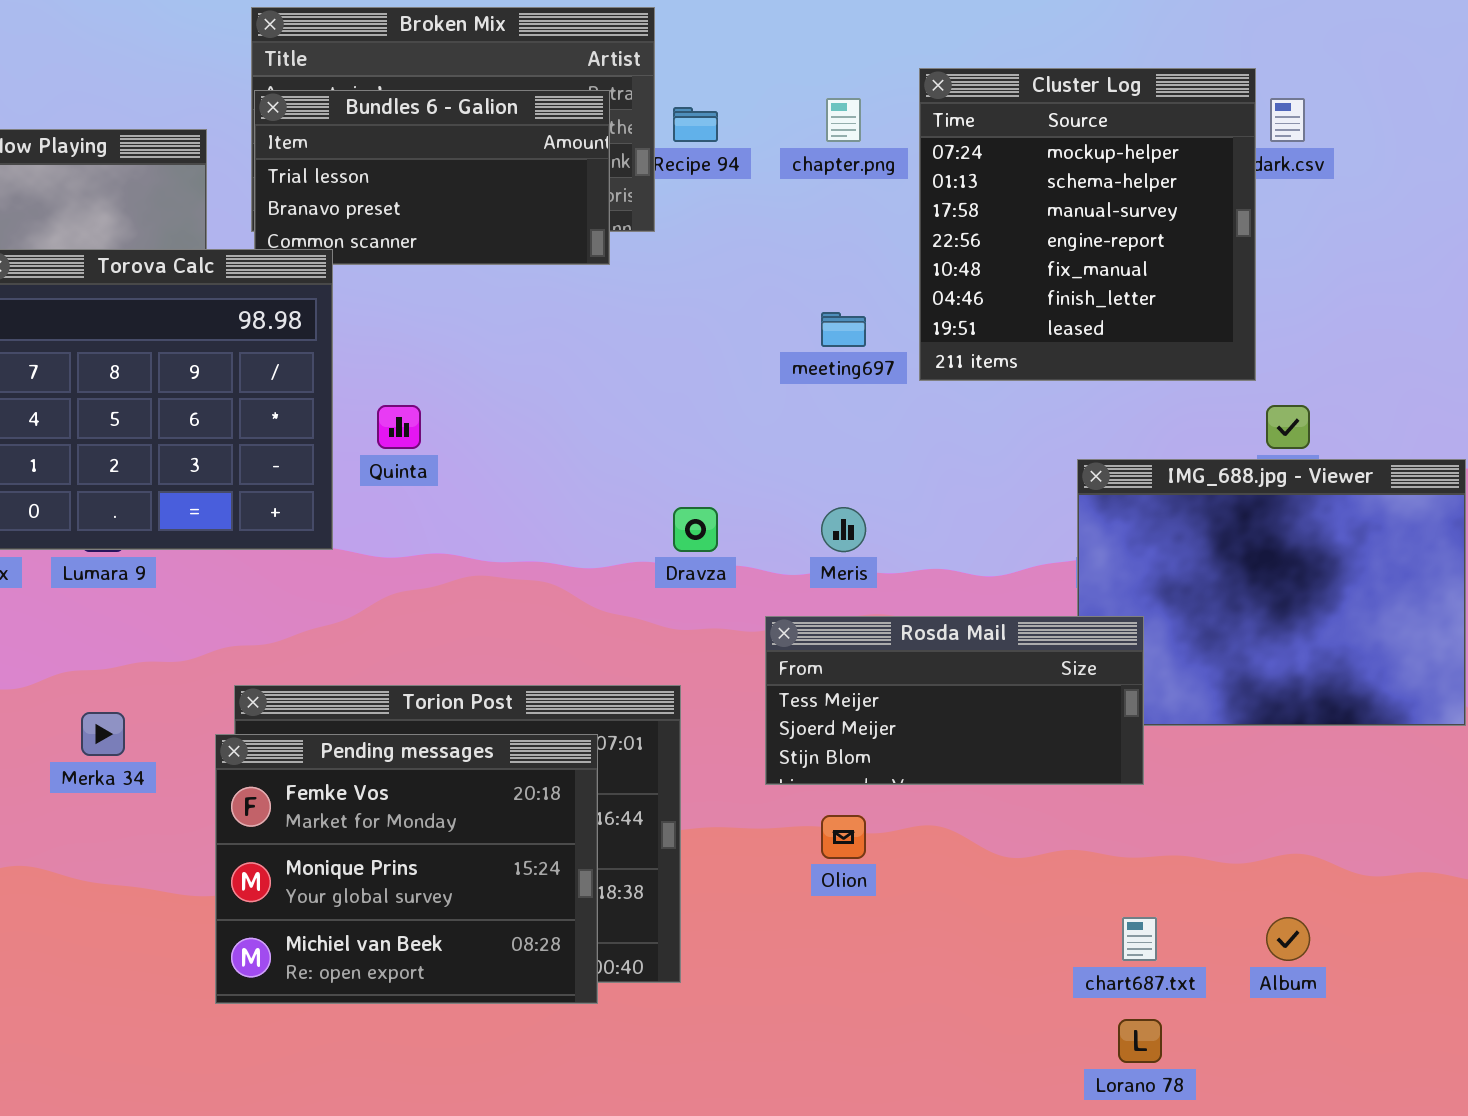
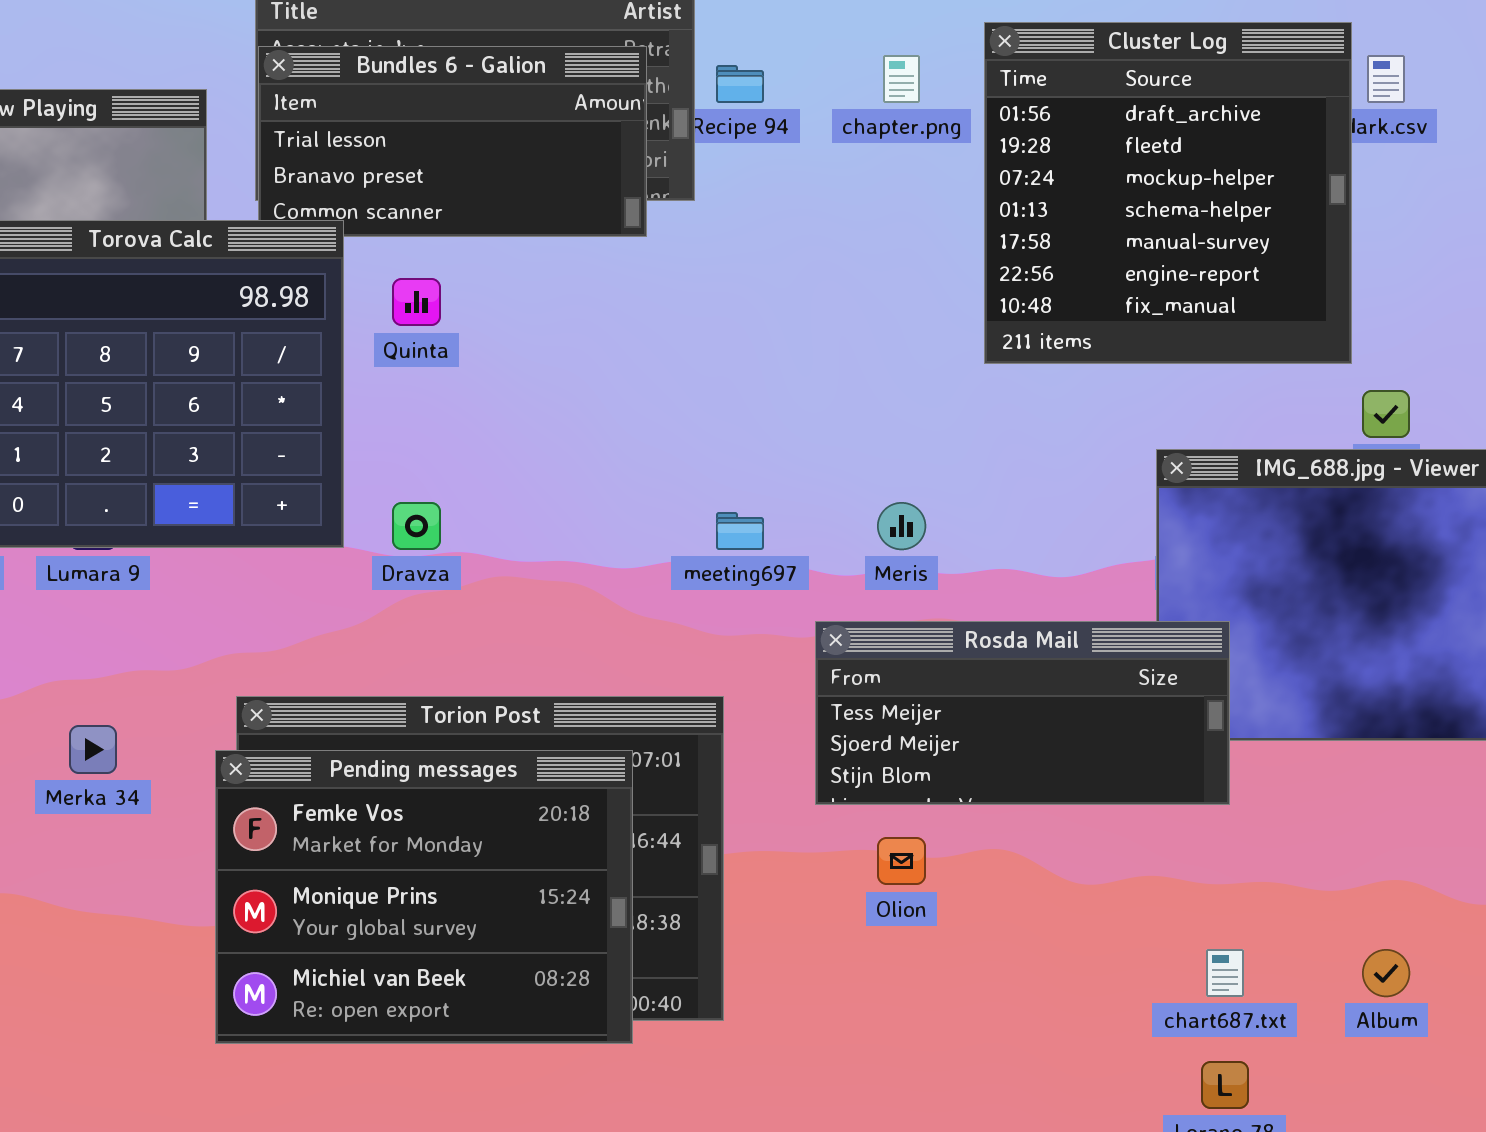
Cluster Log: [919,68,1256,381] -> [984,22,1352,364], scrolled up 2 rows
meeting697: [821,312,866,347] -> [716,512,764,550], moved
Quinta: [377,405,421,449] -> [392,278,441,326], moved
Dravza: [673,507,718,552] -> [392,502,441,550], moved

